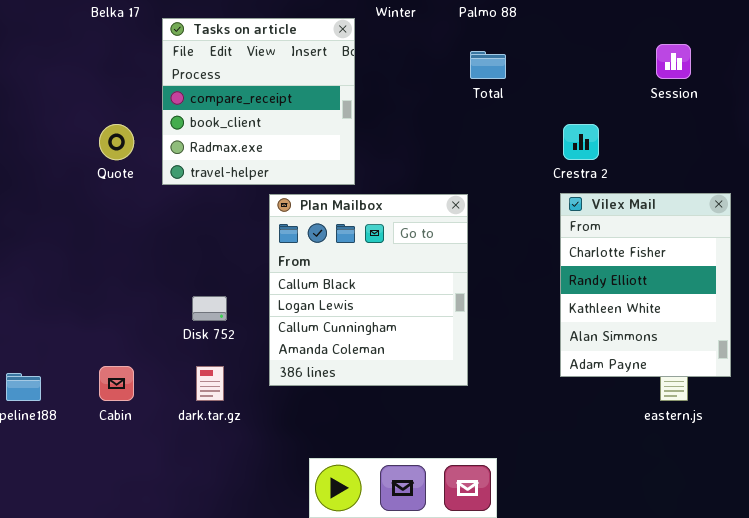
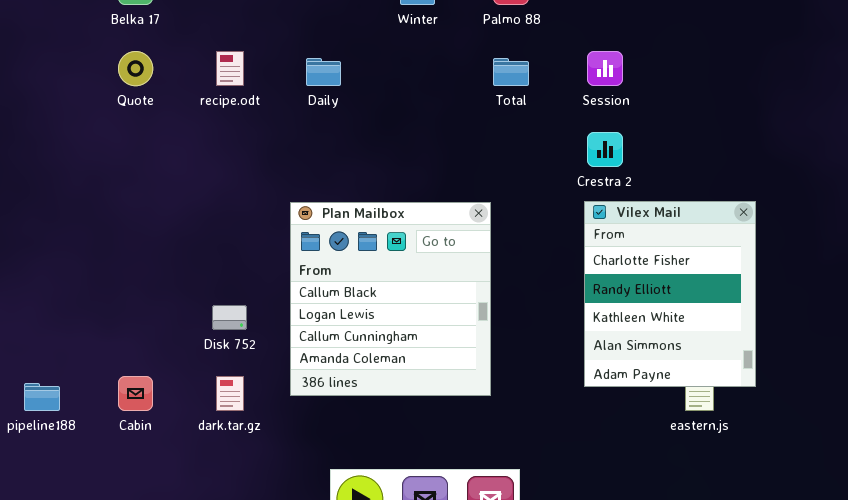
Tasks on article: [162,18,355,185] -> none, closed
Session: [656,44,691,79] -> [587,51,623,86], moved
Quote: [99,124,134,160] -> [118,51,153,86], moved

